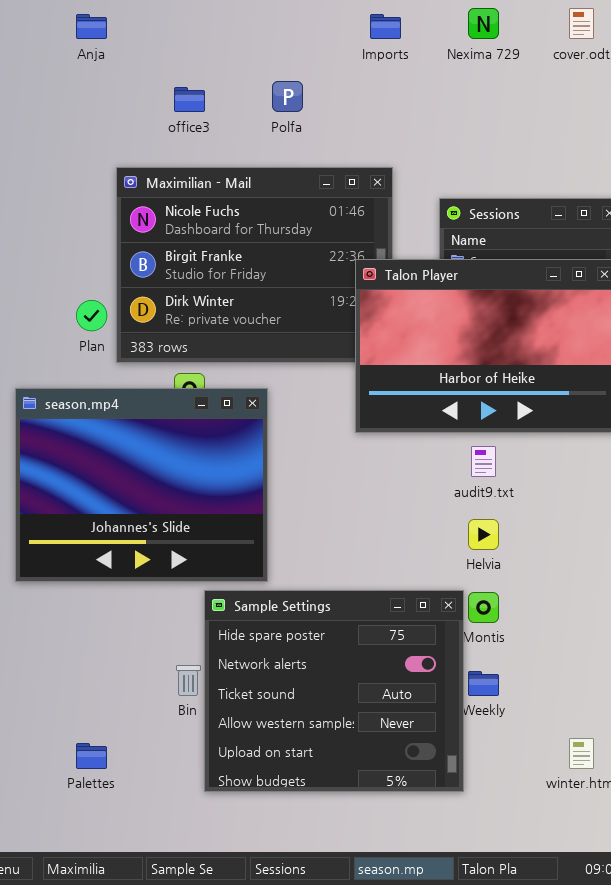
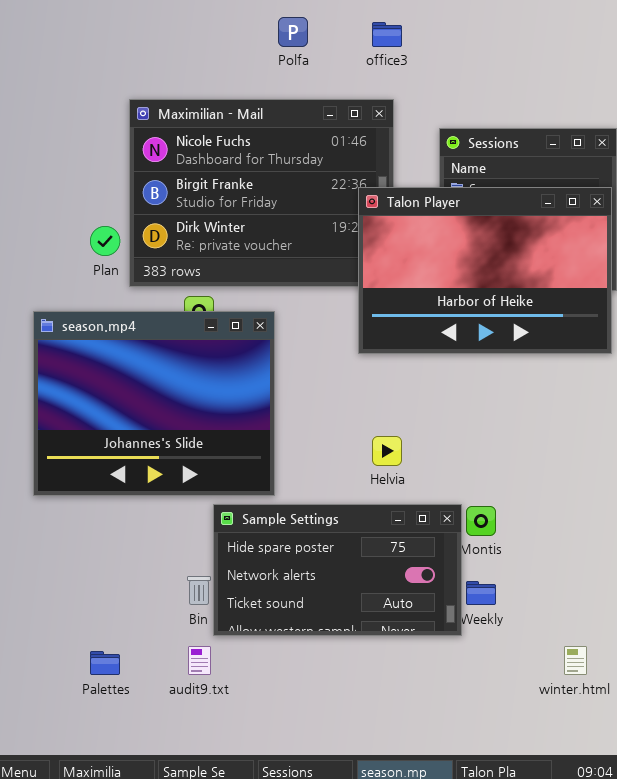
office3: [174,87,205,112] -> [372,22,402,47], moved
audit9.txt: [471,446,496,477] -> [188,646,211,675], moved
Helvia: [468,519,499,550] -> [372,436,402,466], moved
Sample Settings: [204,590,464,792] -> [213,504,462,636], resized

